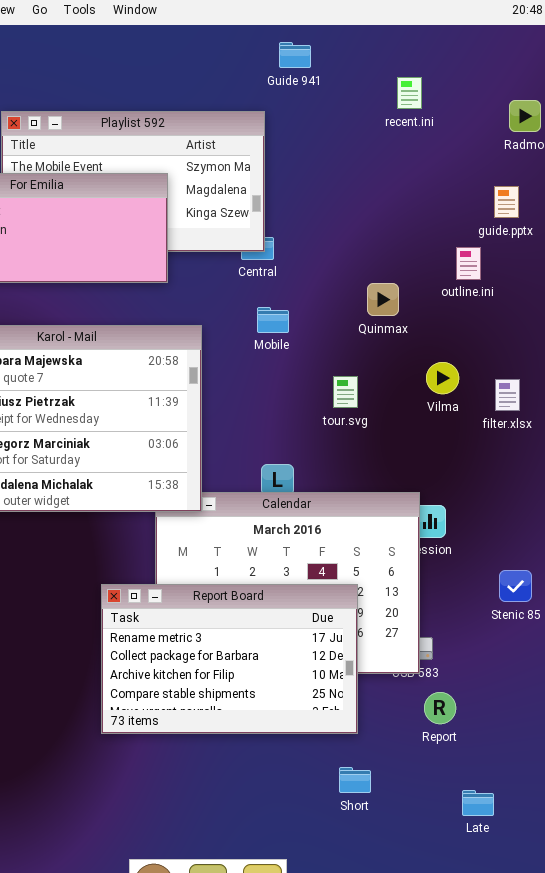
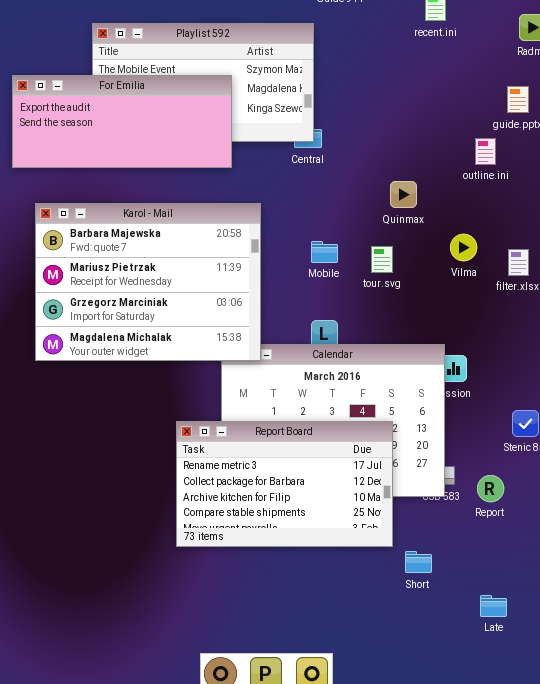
Quinmax: [367,283,399,316] -> [390,181,417,208], moved
Mobile: [257,307,289,333] -> [311,241,338,263], moved
Report: [424,692,456,724] -> [477,475,504,502], moved
Short: [339,767,371,793] -> [405,551,432,573], moved

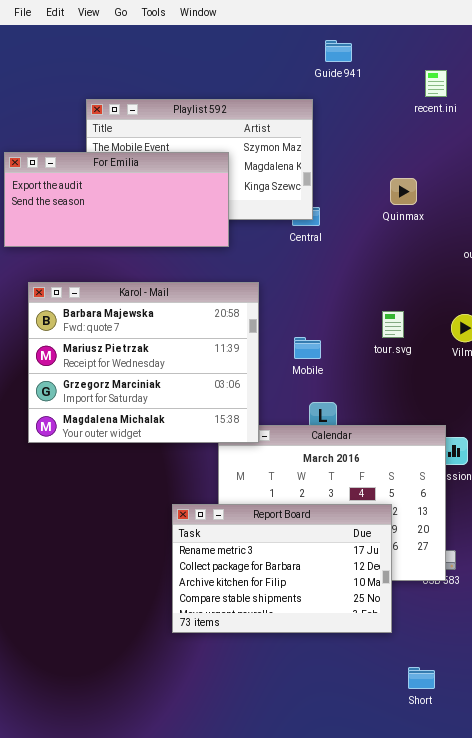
Quinmax: [390,181,417,208] -> [390,178,417,205], moved
Mobile: [311,241,338,263] -> [294,337,321,359], moved
tour.svg: [371,246,393,273] -> [382,311,404,338], moved
Short: [405,551,432,573] -> [408,667,435,689], moved

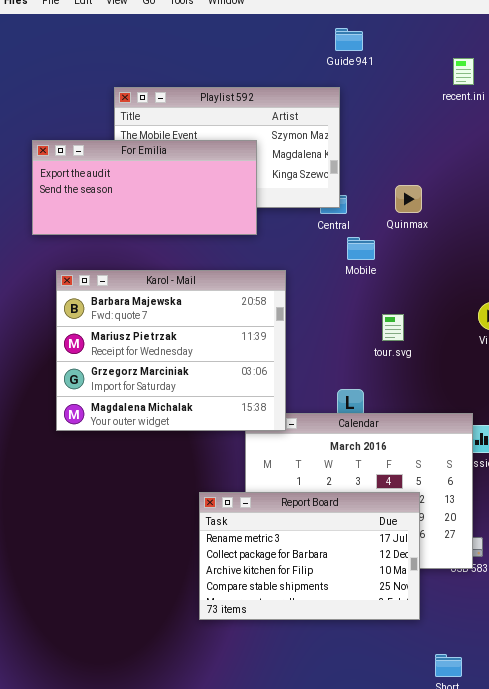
Guide 941: [325,40,352,62] -> [335,28,363,51], moved
Quinmax: [390,178,417,205] -> [395,185,422,213], moved
tour.svg: [382,311,404,338] -> [382,314,404,341], moved
Mobile: [294,337,321,359] -> [347,237,375,260], moved

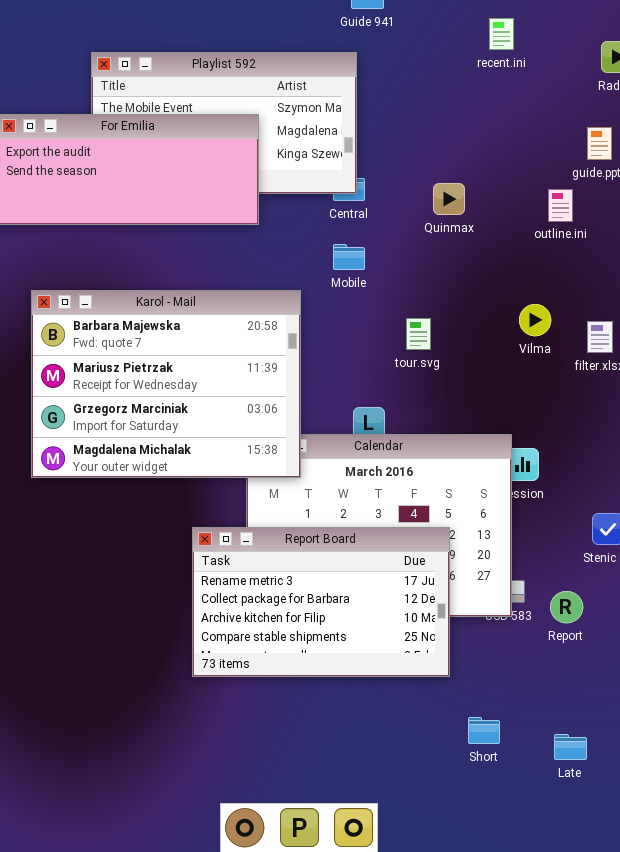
Quinmax: [395,185,422,213] -> [433,183,465,215], moved
Mobile: [347,237,375,260] -> [333,244,365,270], moved
Karol - Mail: [56,270,286,431] -> [31,290,301,478], moved

